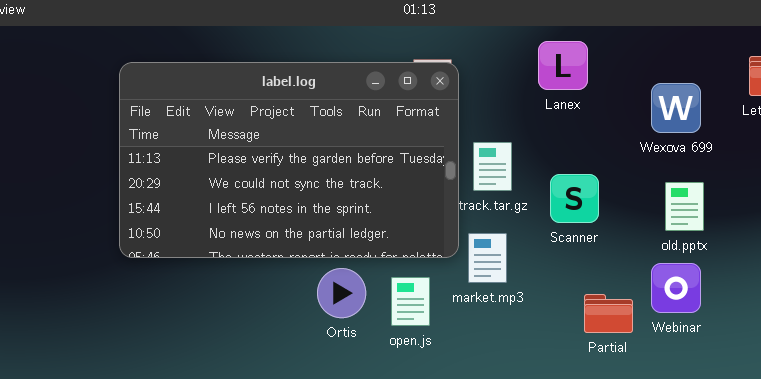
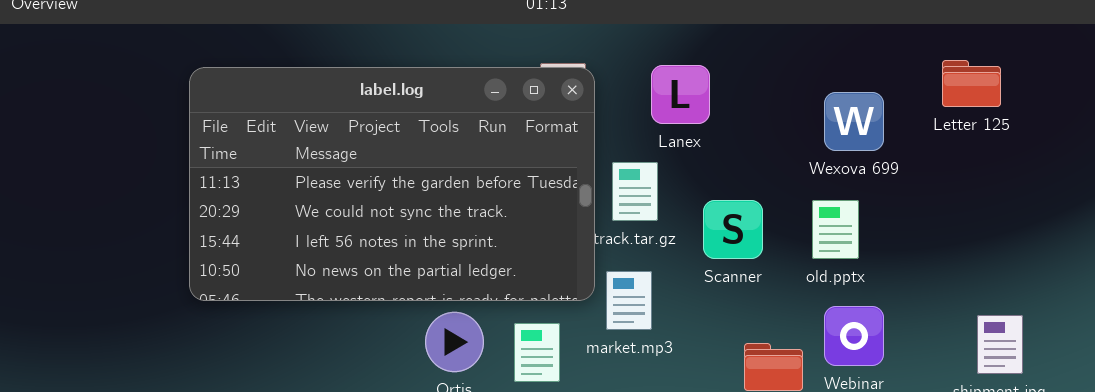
Lanex: [538,41,588,90] -> [651,65,710,124], moved
old.pptx: [665,182,704,231] -> [812,200,859,259], moved

